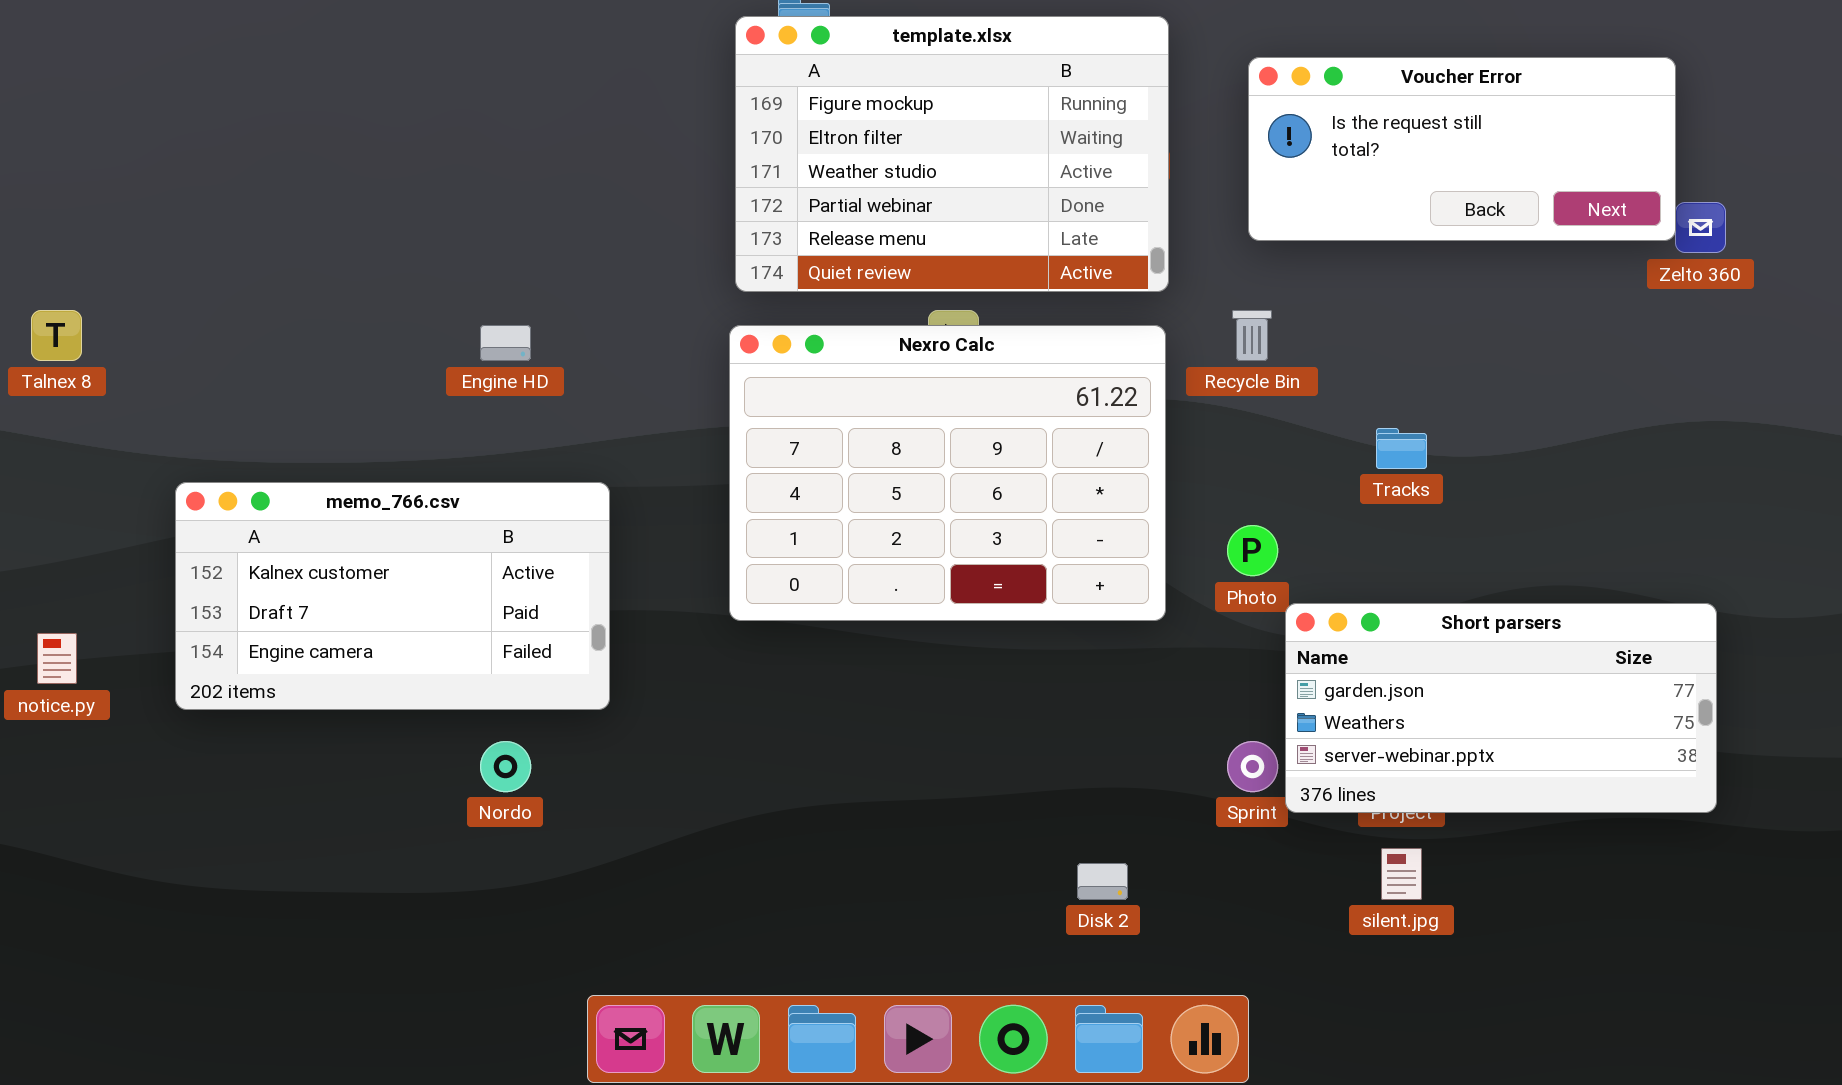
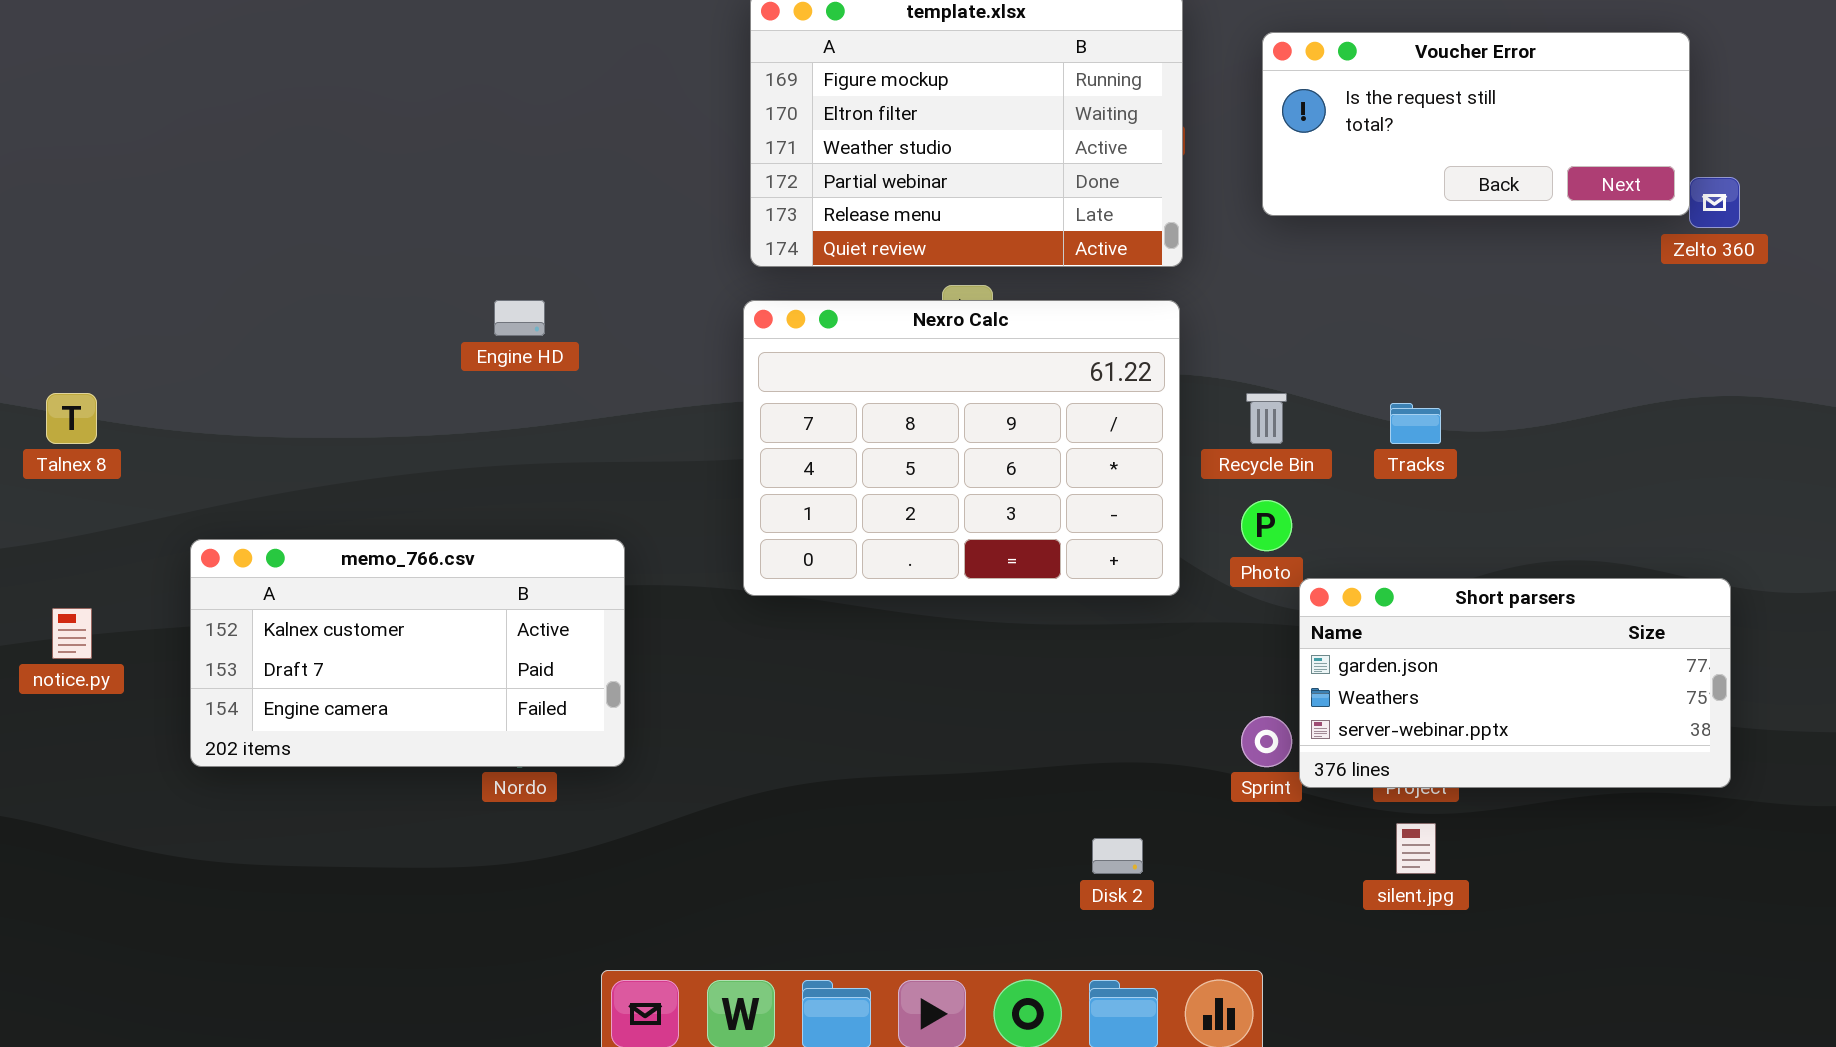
Talnex 8: [31,310,82,361] -> [46,393,97,444], moved
Recycle Bin: [1232,310,1272,361] -> [1246,393,1287,444], moved
memo_766.csv: [175,482,610,710] -> [190,539,625,767], moved

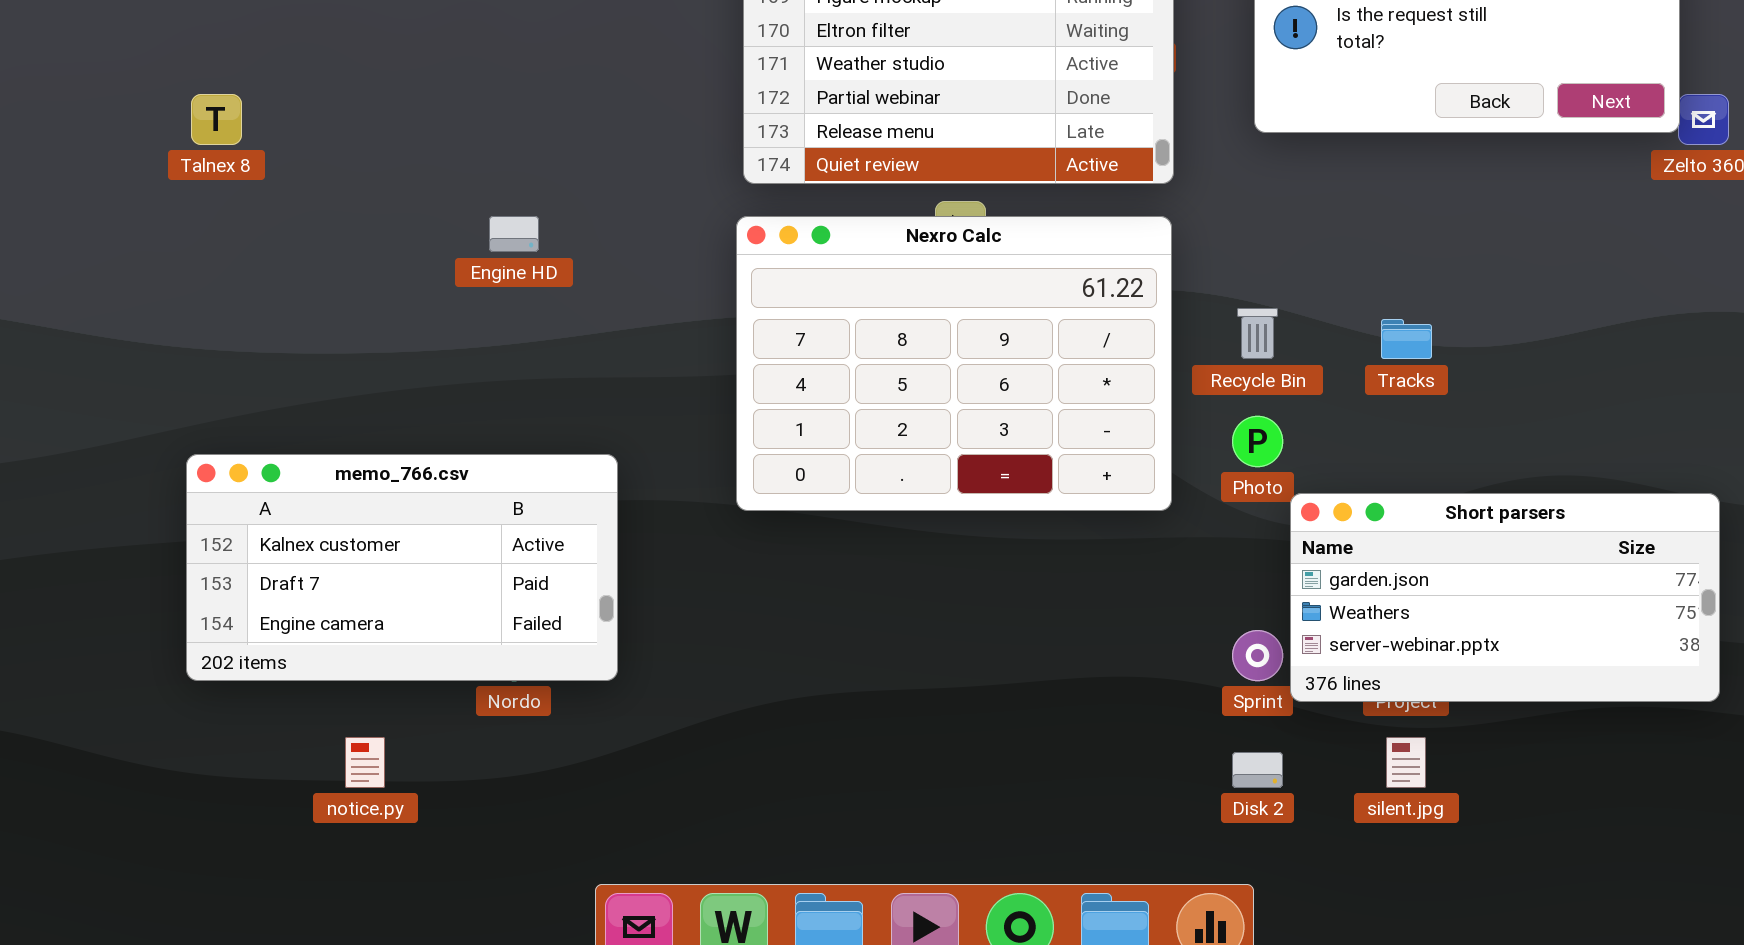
Talnex 8: [46,393,97,444] -> [191,94,242,145], moved
notice.py: [52,608,92,659] -> [345,737,385,788], moved
Disk 2: [1092,838,1143,874] -> [1232,752,1283,788], moved

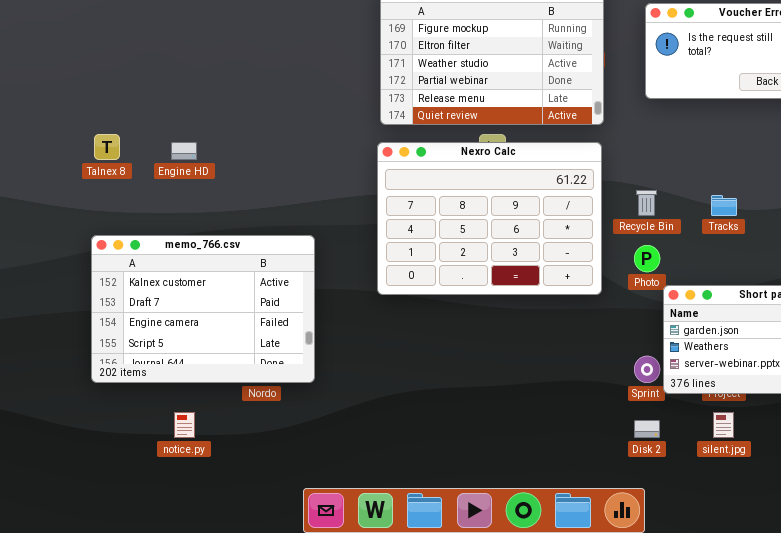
Talnex 8: [191,94,242,145] -> [94,134,120,160], moved
Engine HD: [489,216,539,252] -> [171,142,197,160], moved
memo_766.csv: [186,454,618,681] -> [91,235,315,383], resized

